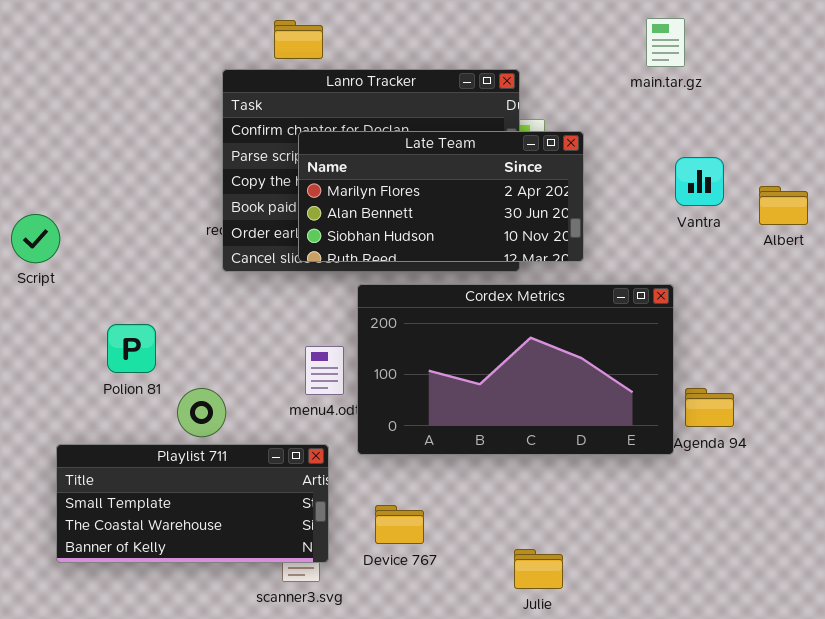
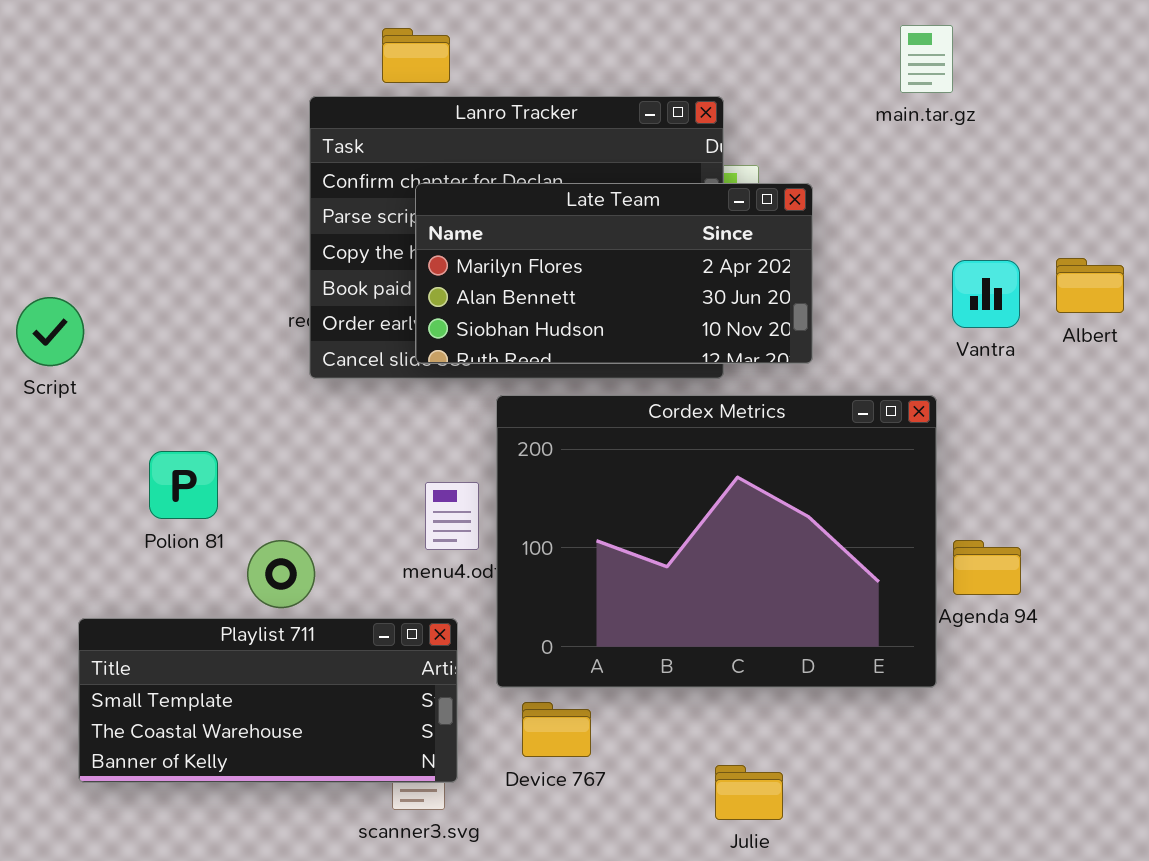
Vantra: [675,157,724,206] -> [952,260,1020,328], moved
Cordex Metrics: [357,284,674,455] -> [496,395,937,688], resized

